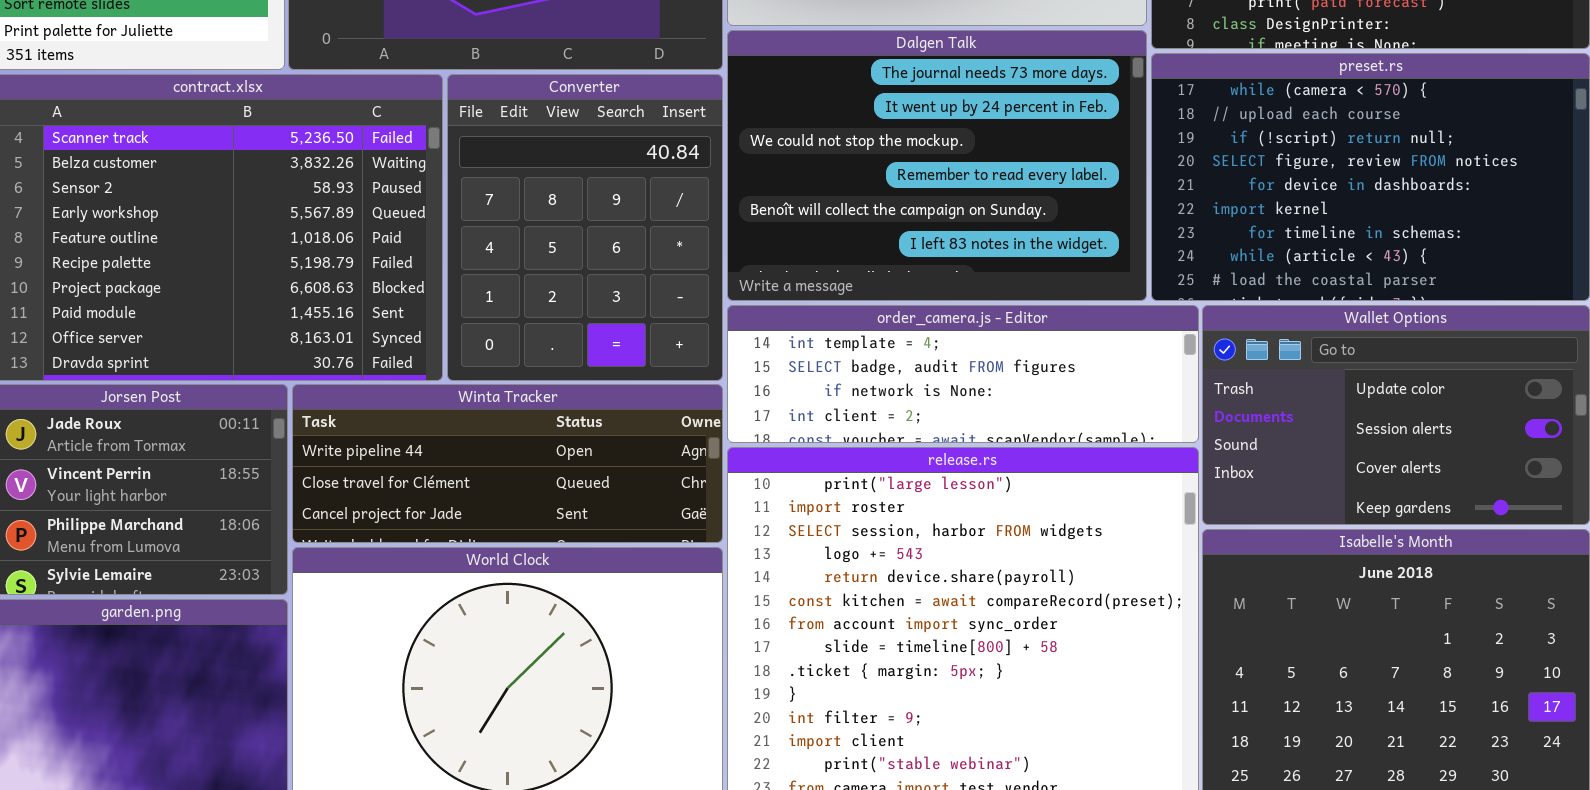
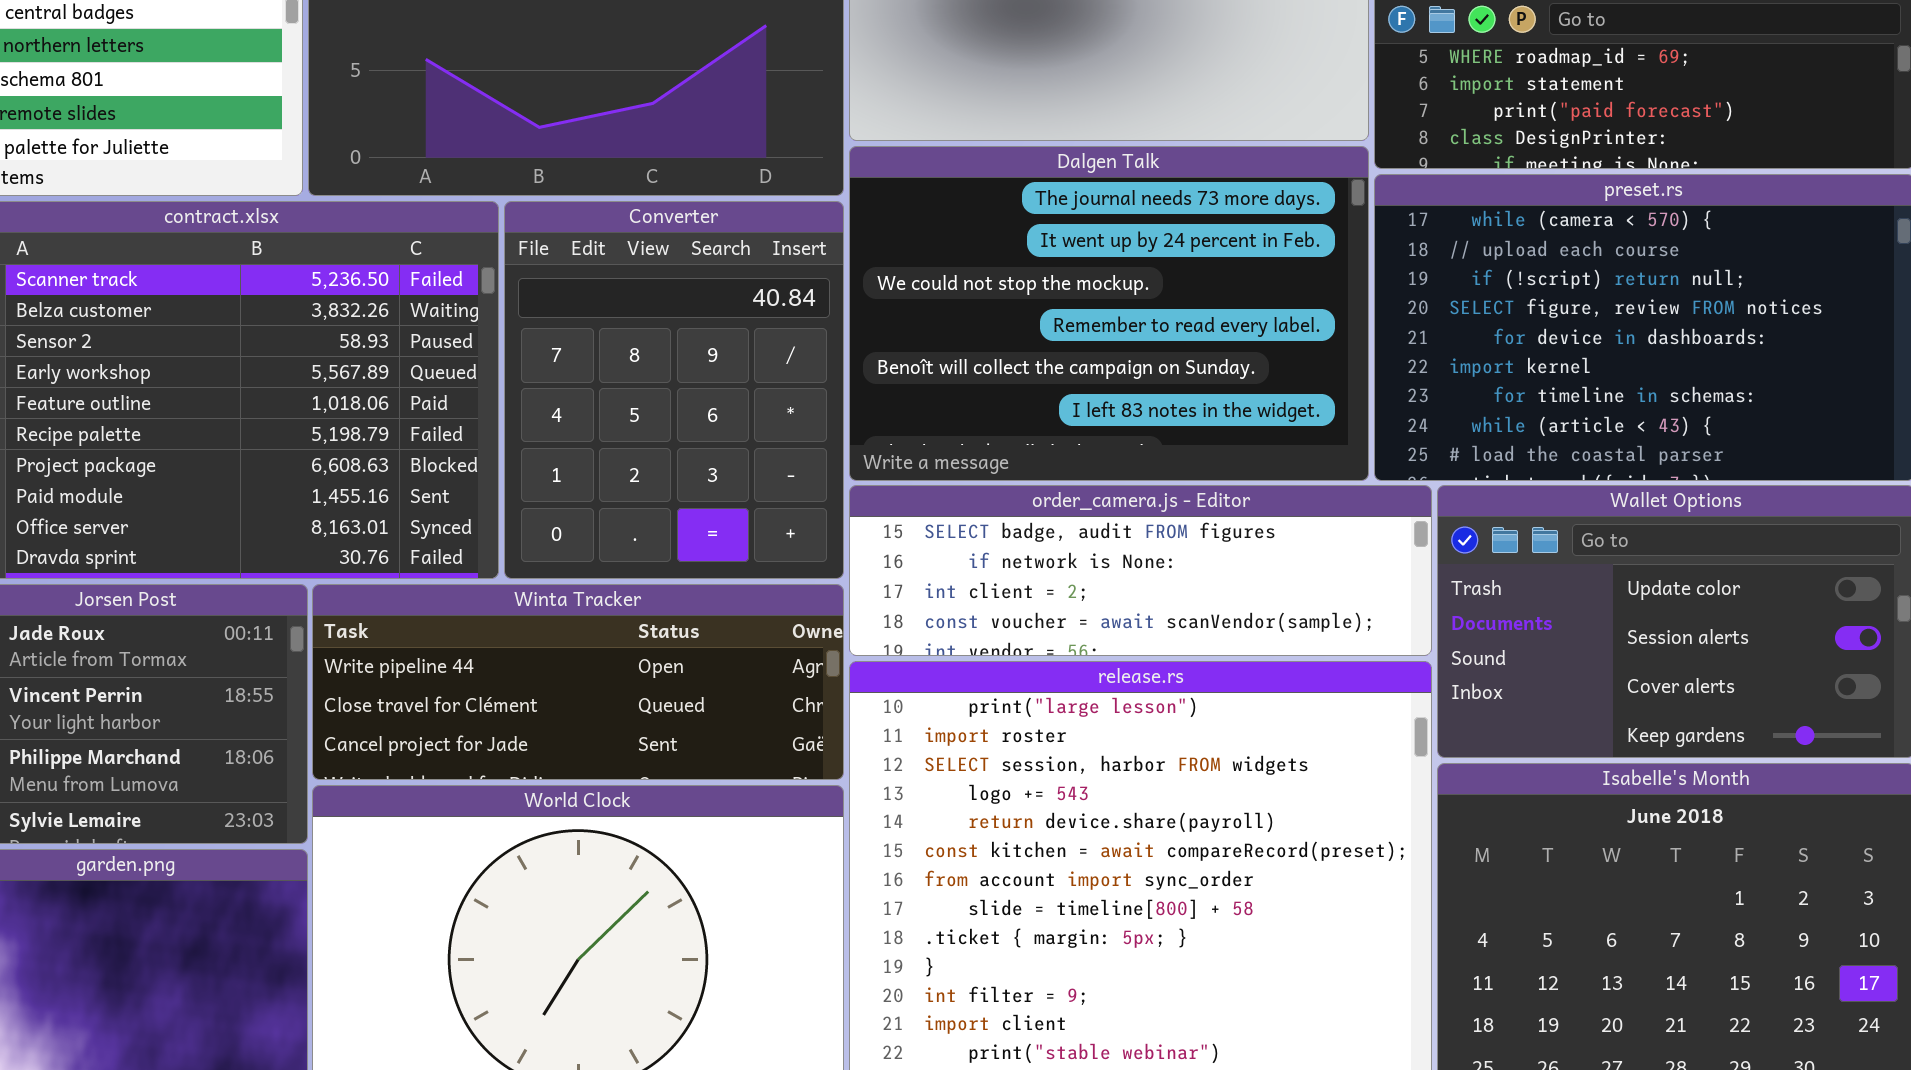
order_camera.js - Editor: [727,305,1199,443] -> [849,485,1432,656], scrolled down 1 row

